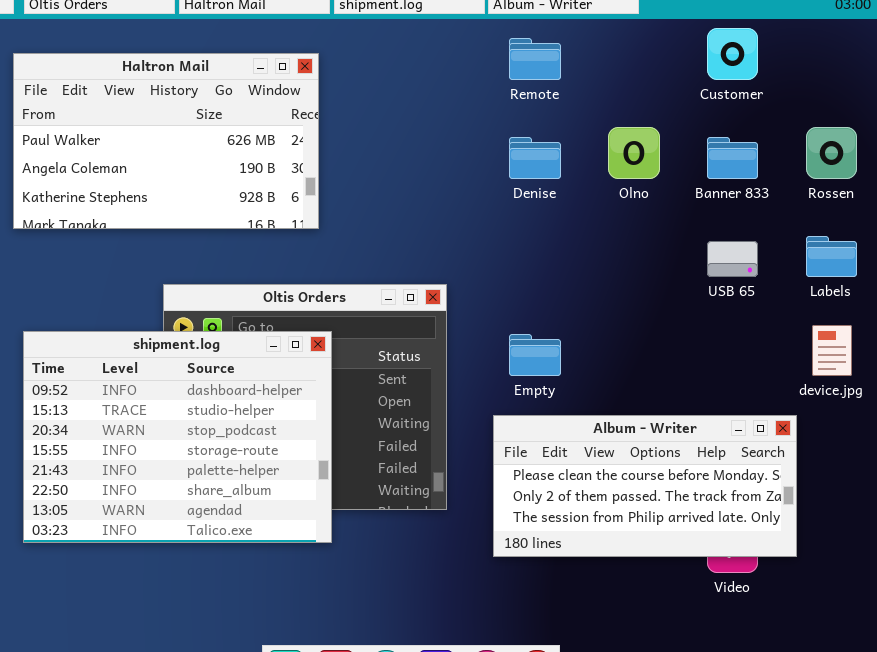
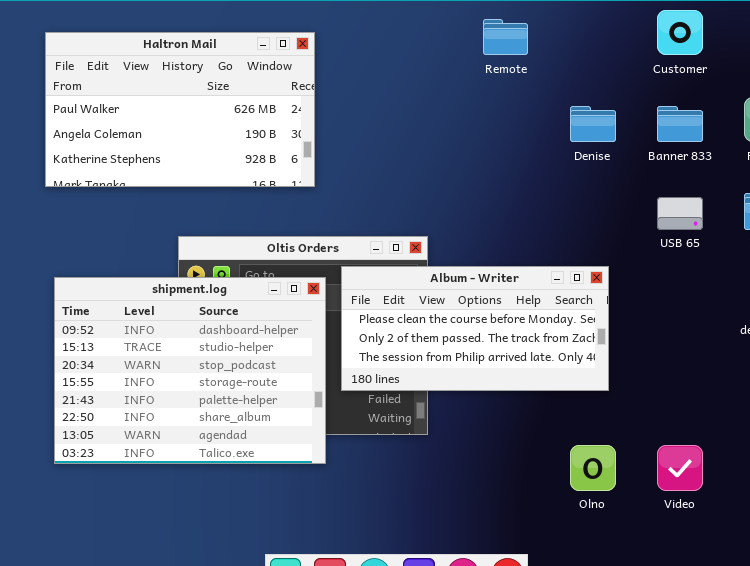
Olno: [608,127,660,179] -> [570,445,616,491], moved
Denise: [509,137,561,179] -> [570,106,616,142], moved
Album - Writer: [493,415,797,557] -> [341,266,609,391], moved

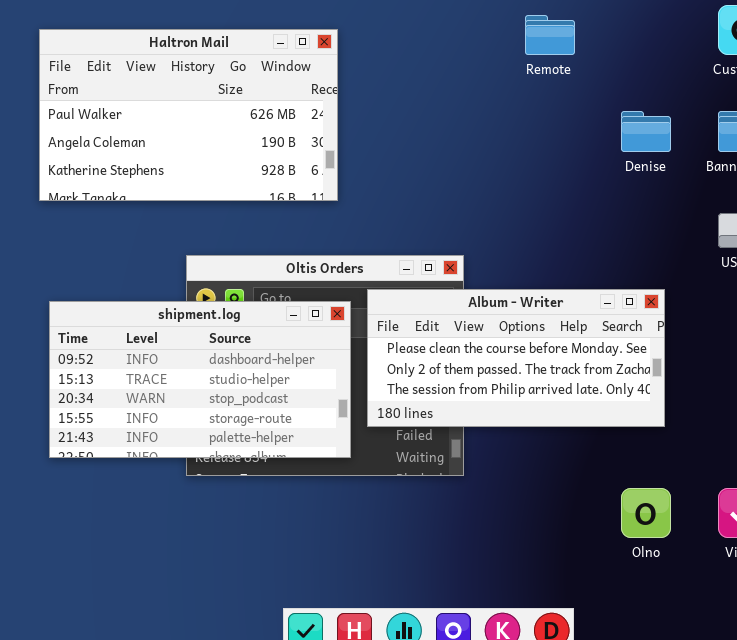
shipment.log: [54,277,326,464] -> [49,301,351,458], resized

